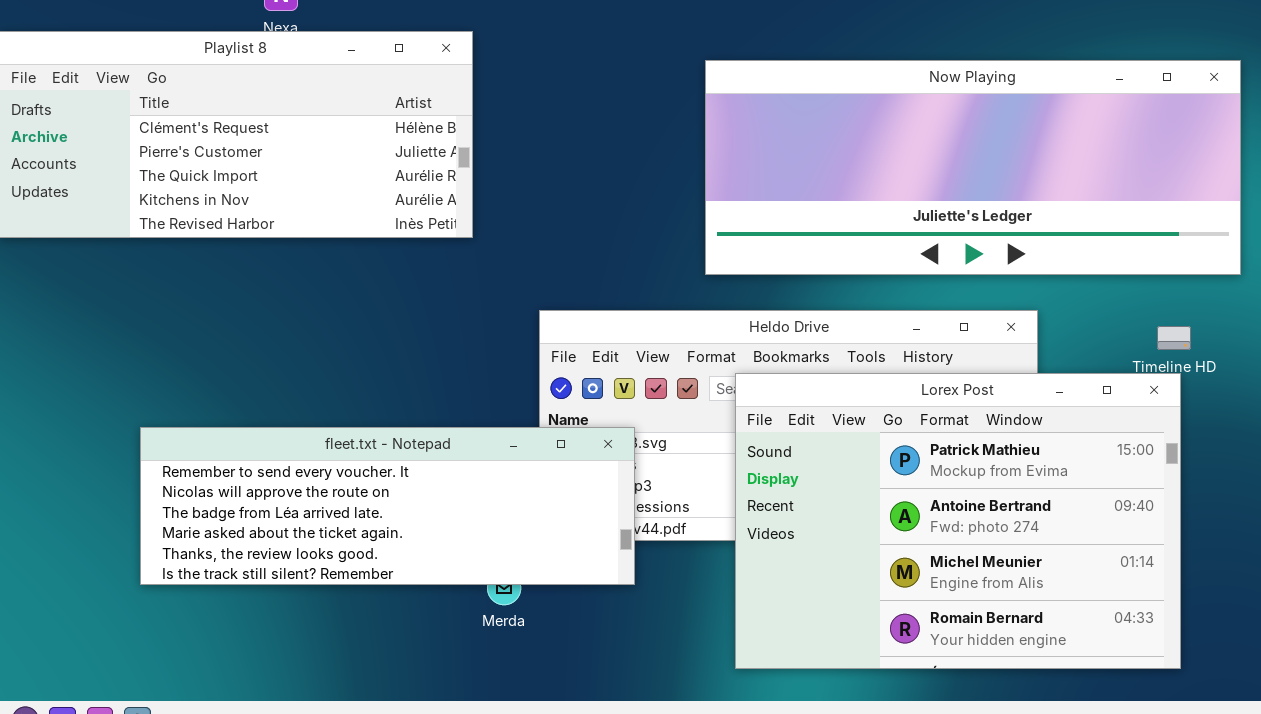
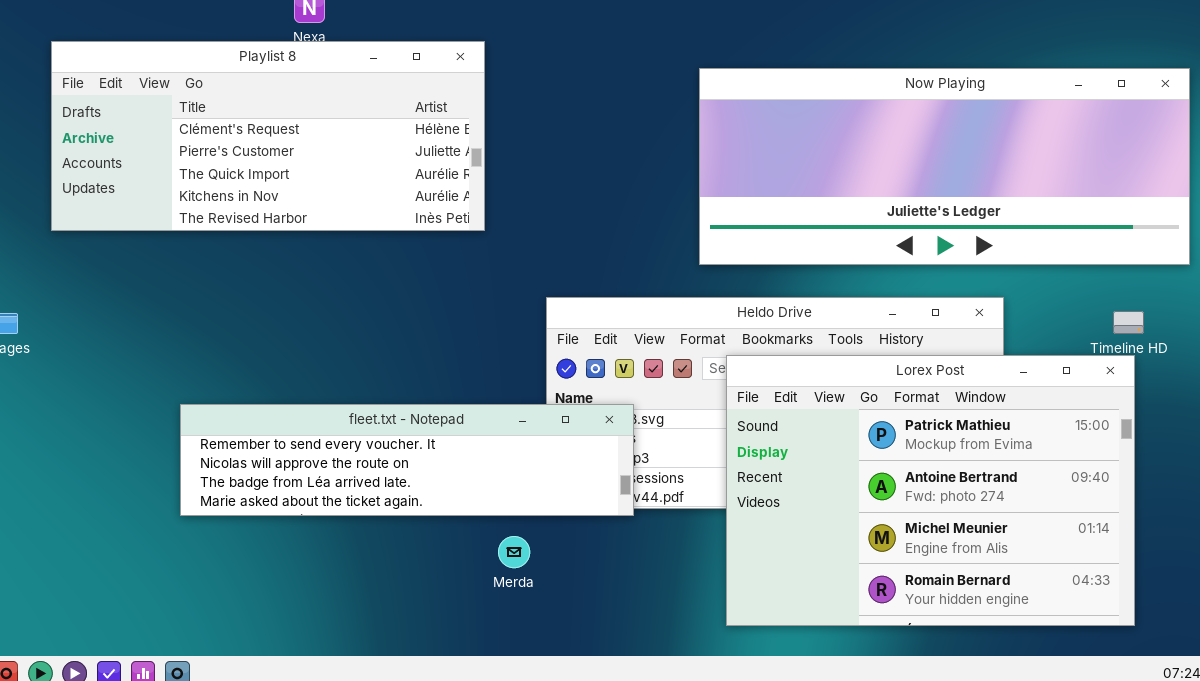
fleet.txt - Notepad: [140,427,635,585] -> [180,404,634,516], resized

